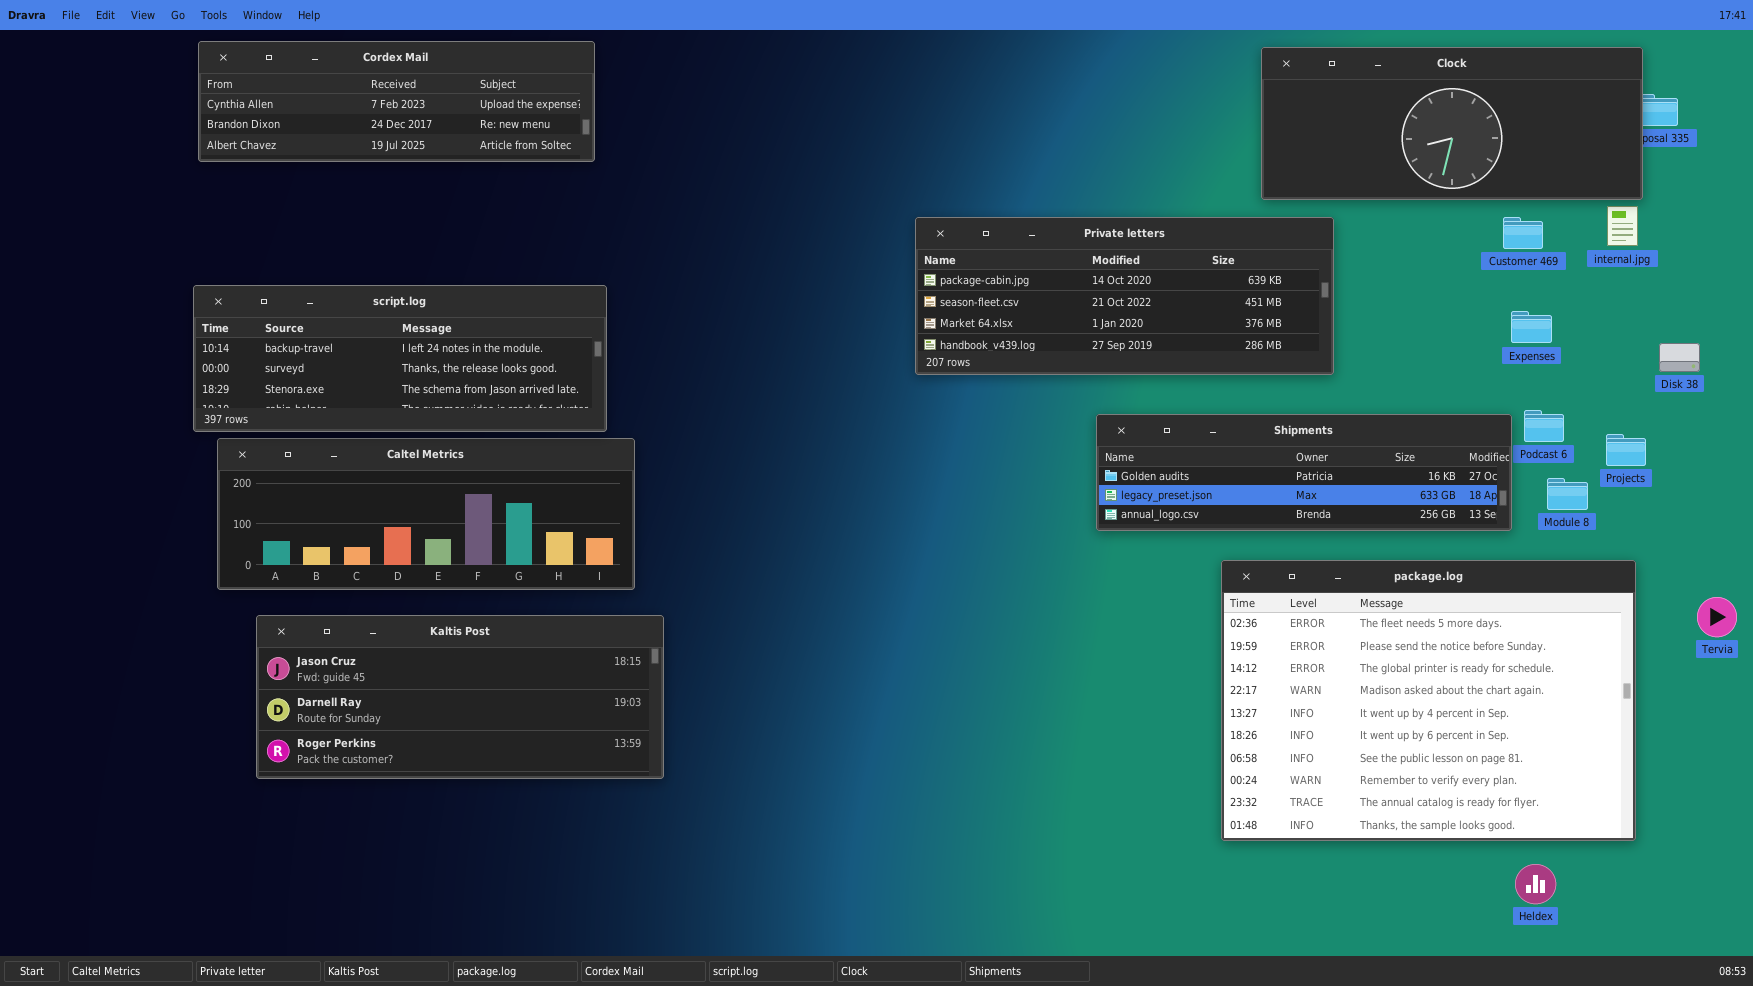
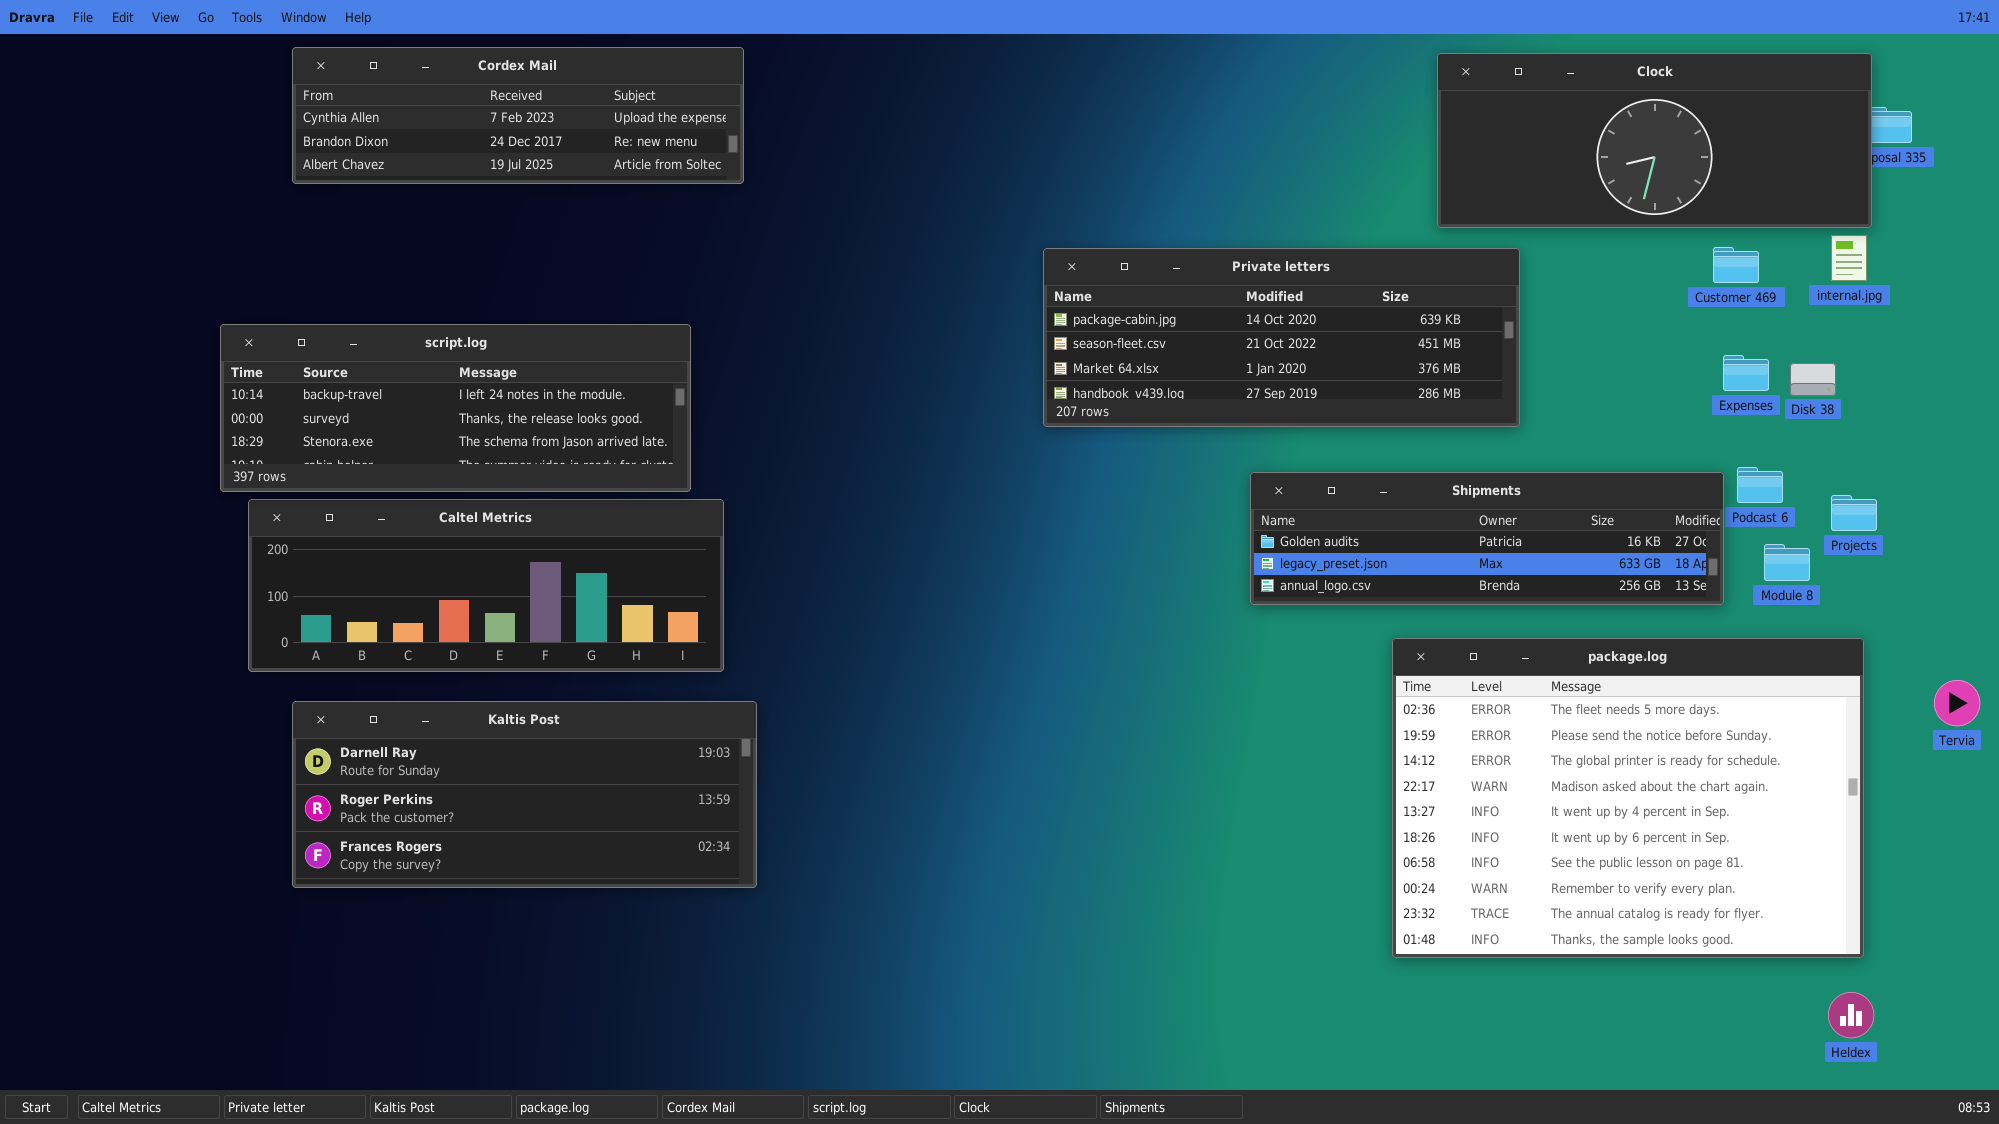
Cordex Mail: [198,41,595,162] -> [292,47,744,184], moved
Disk 38: [1659,343,1700,372] -> [1790,363,1836,396], moved
Kaltis Post: [256,615,664,779] -> [292,701,757,888], scrolled down 1 row
Heldex: [1515,864,1556,904] -> [1828,992,1874,1038], moved

